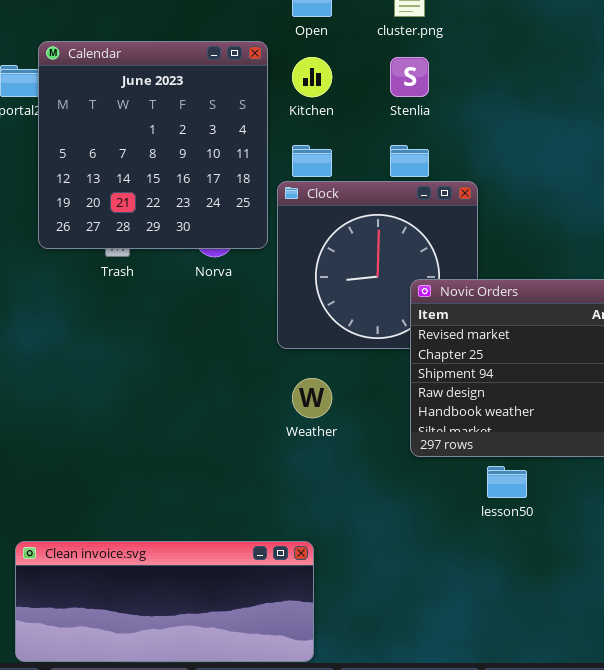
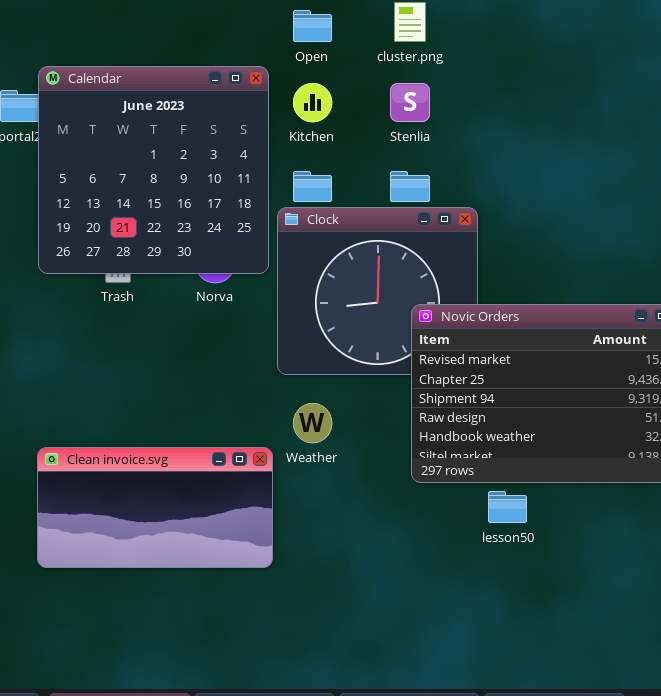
Clean invoice.svg: [15,541,314,662] -> [37,447,273,568], moved, resized

